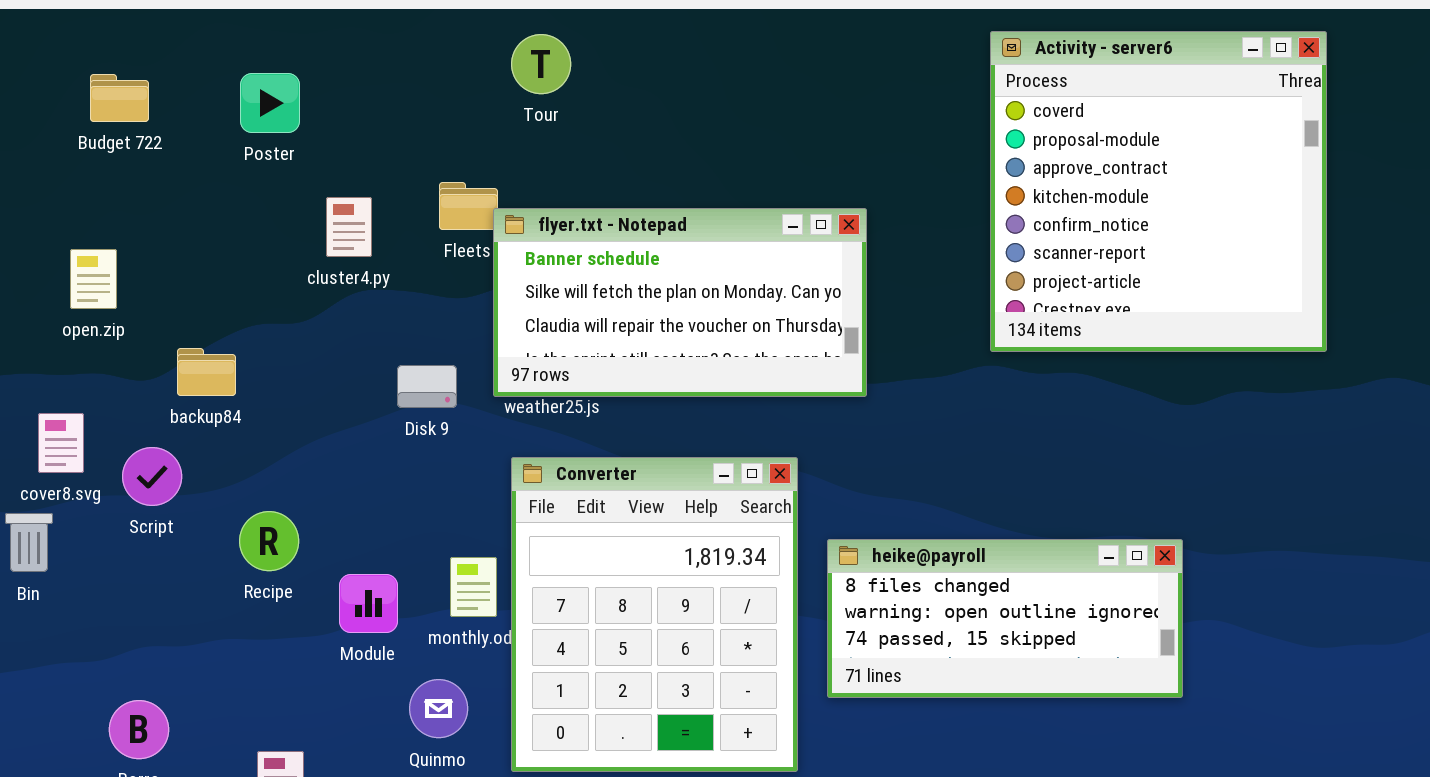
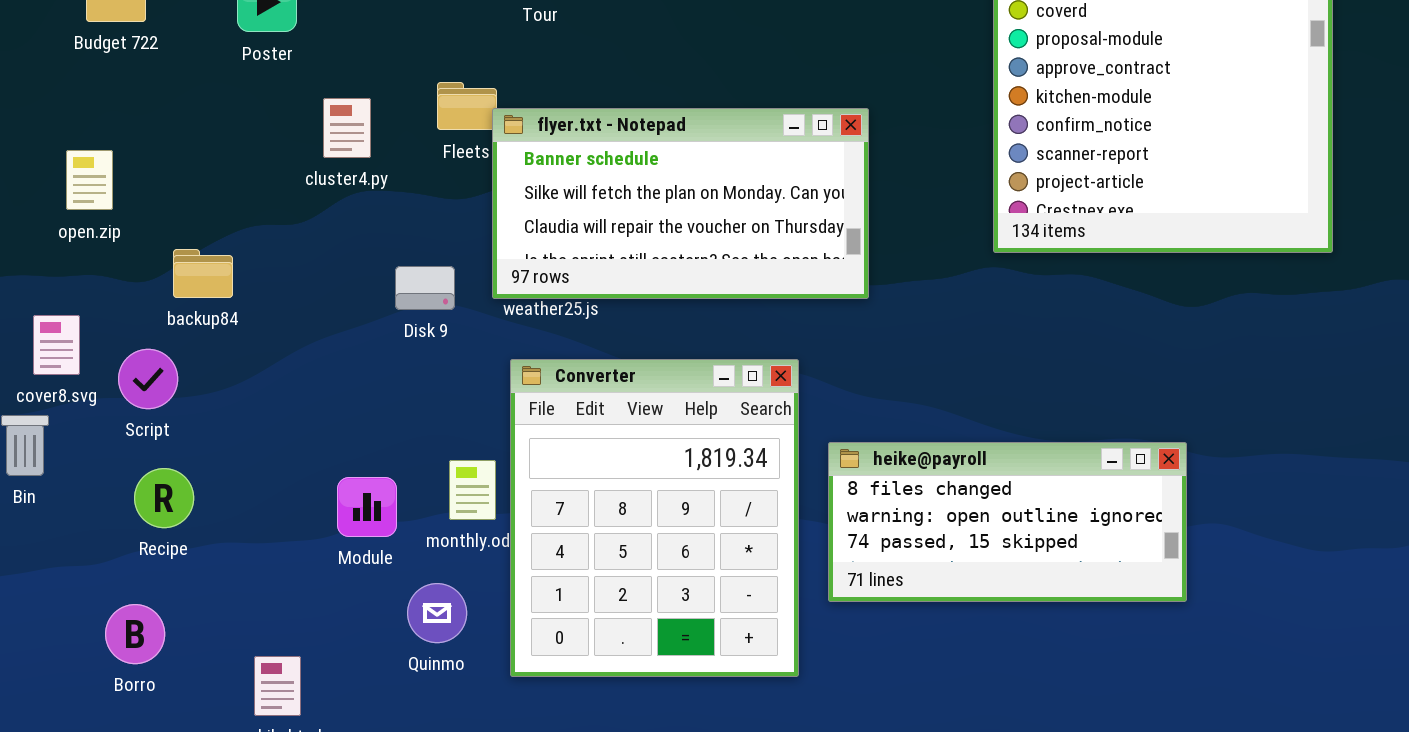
Recipe: [239,511,299,571] -> [134,468,194,528], moved

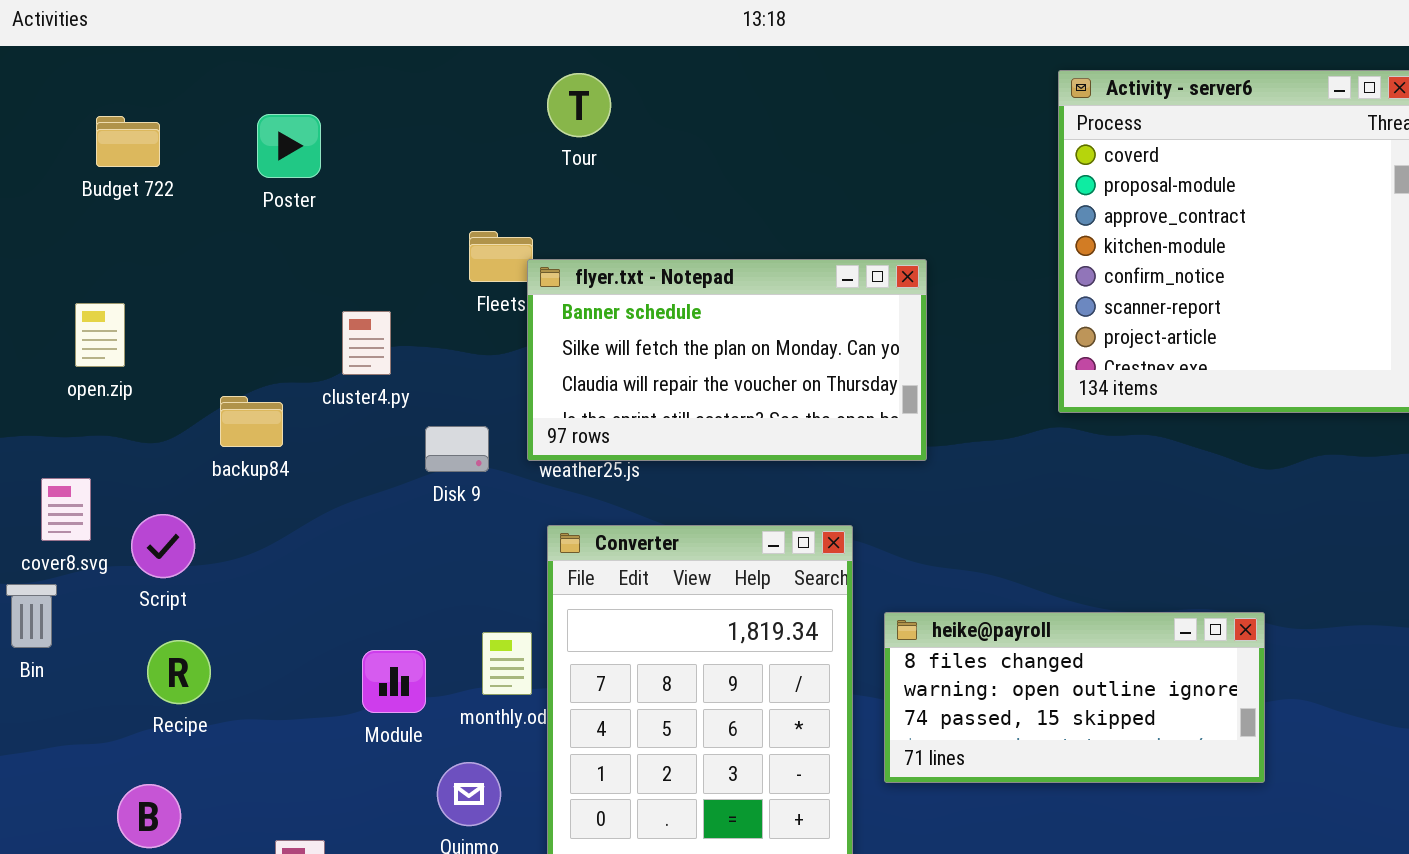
cluster4.py: [323,98,371,158] -> [342,311,391,375], moved
backup84: [173,249,233,298] -> [220,396,283,447], moved

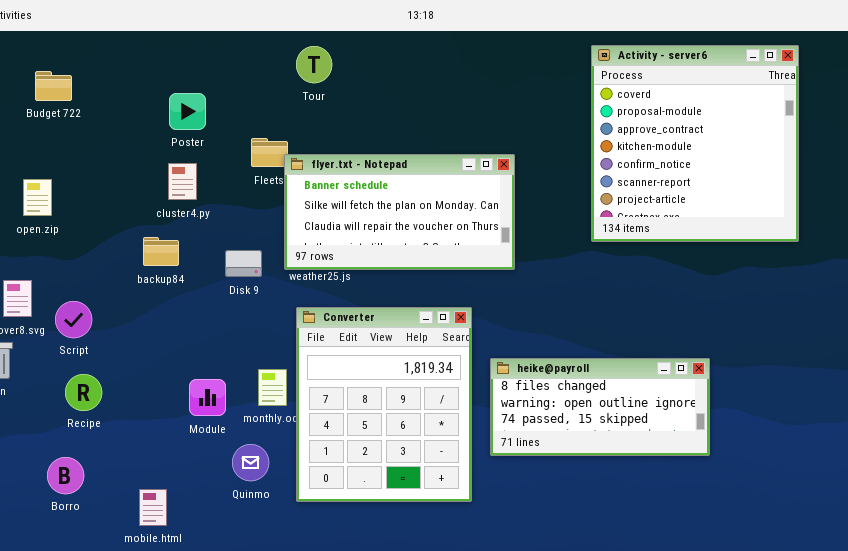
Poster: [257,114,321,178] -> [169,93,206,130], moved
cluster4.py: [342,311,391,375] -> [168,163,197,200], moved
backup84: [220,396,283,447] -> [143,237,179,266], moved

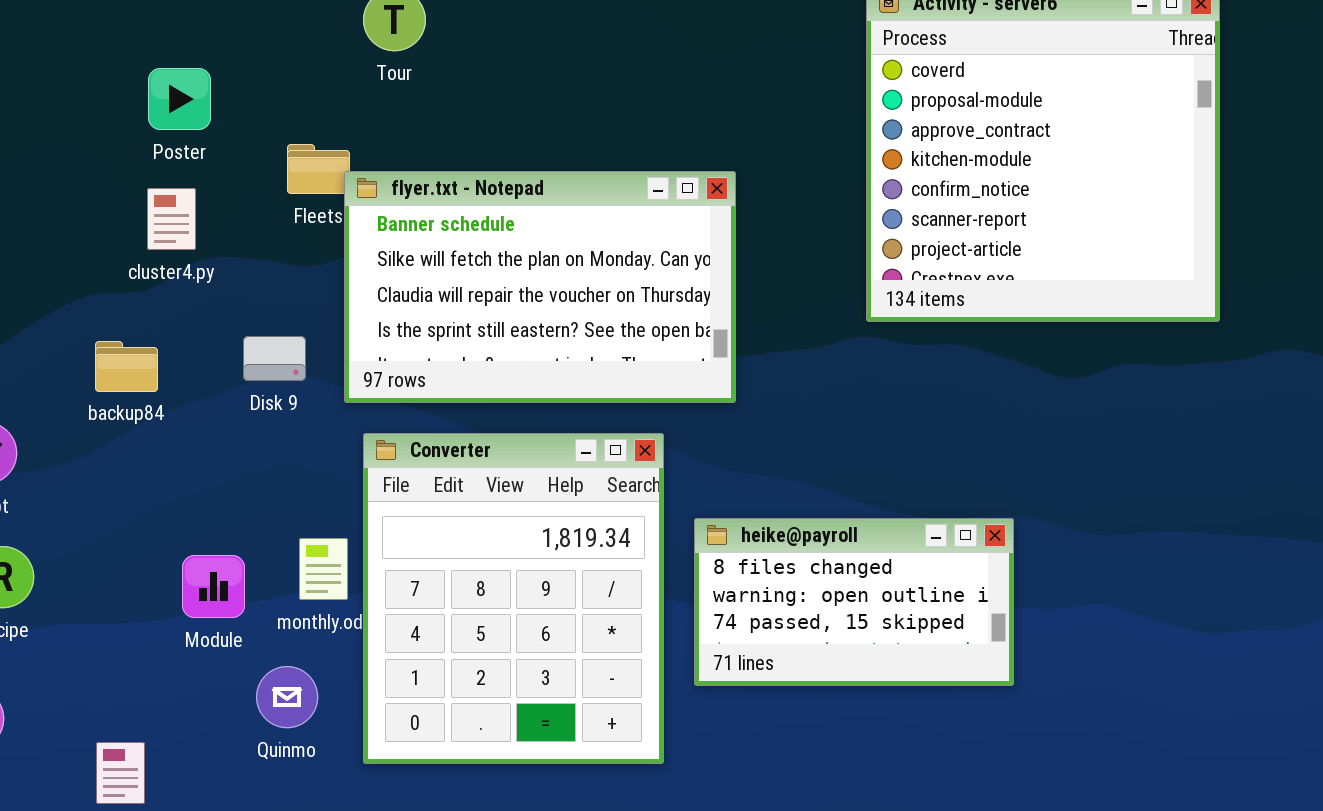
flyer.txt - Notepad: [284,154,515,270] -> [344,171,736,403], resized
backup84: [143,237,179,266] -> [95,341,158,392], moved
heike@payroll: [490,358,710,456] -> [694,518,1014,686], resized

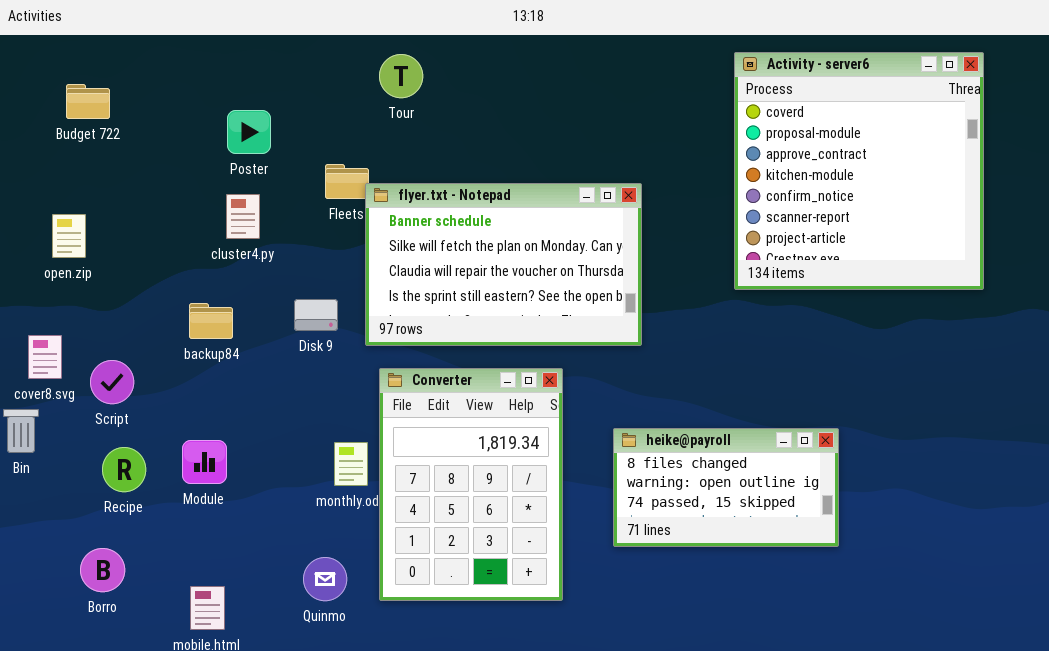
Converter: [363,433,664,764] -> [379,368,563,601], resized
Module: [182,555,245,618] -> [182,440,227,484], moved
Quinmo: [256,666,318,728] -> [303,557,347,601], moved

